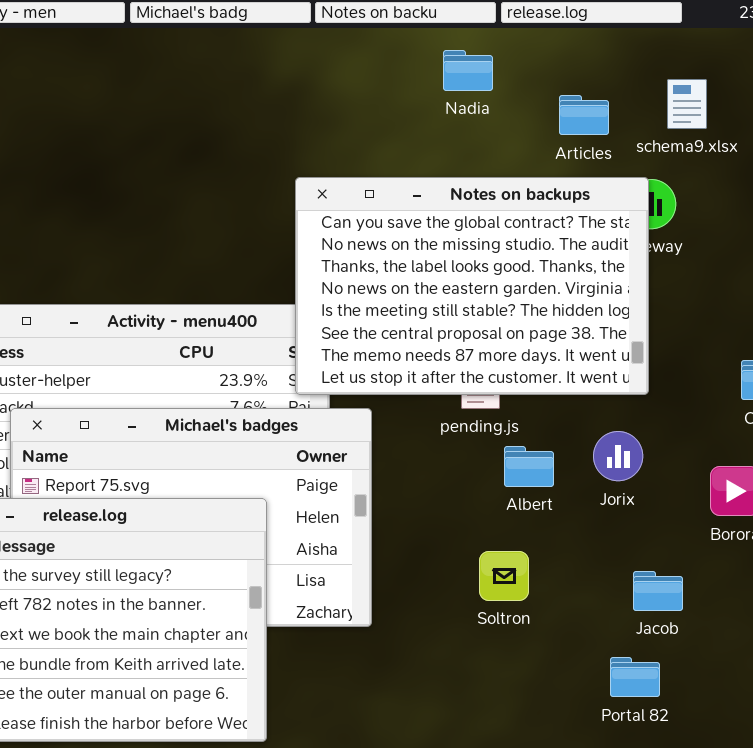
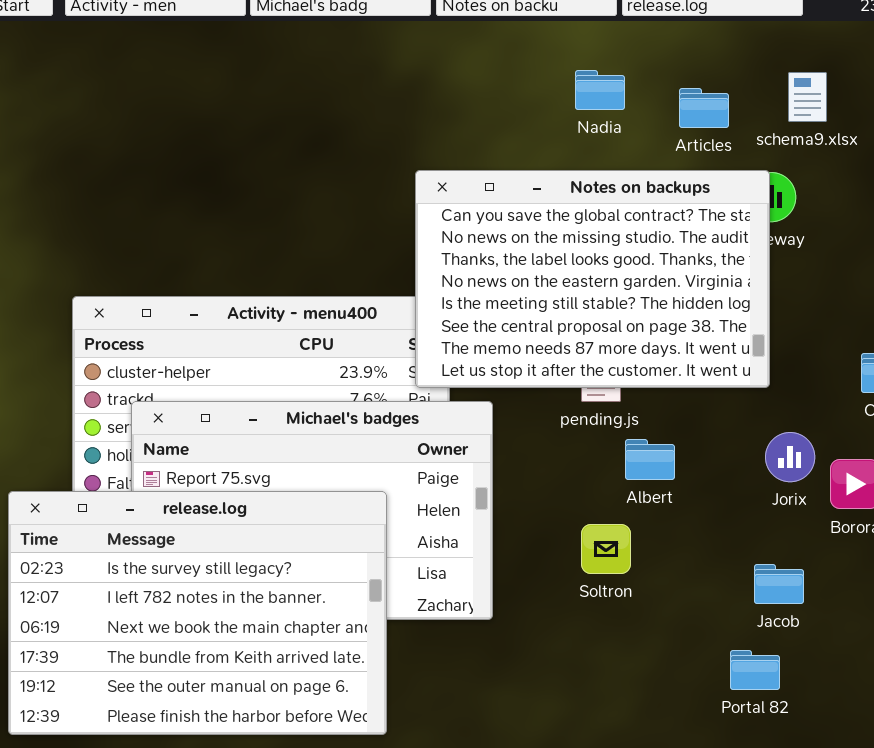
Nadia: [443,50,493,91] -> [575,70,625,110], moved
Jorix: [593,431,643,481] -> [765,432,815,482], moved
Soltron: [479,551,529,601] -> [581,524,631,574], moved

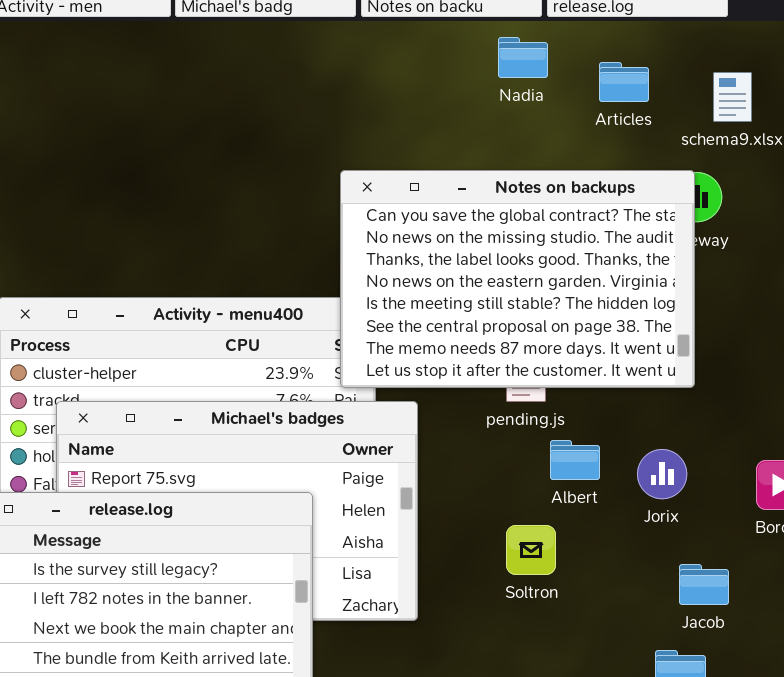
Nadia: [575,70,625,110] -> [498,37,548,78], moved
Articles: [679,88,729,128] -> [599,62,649,102], moved
Jorix: [765,432,815,482] -> [637,449,687,499], moved

